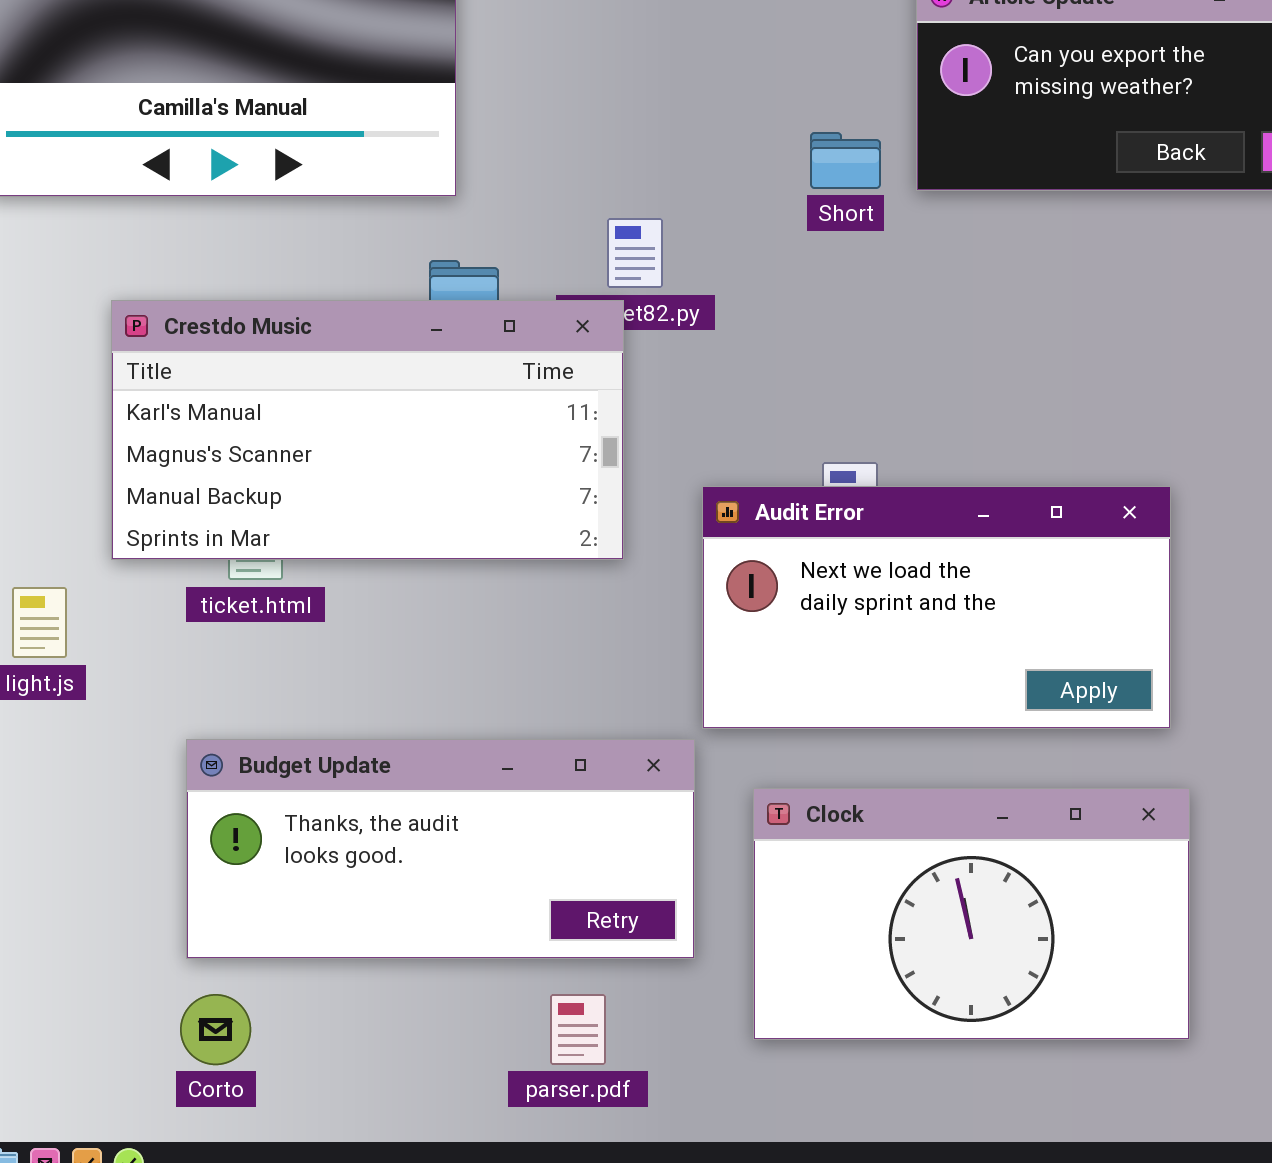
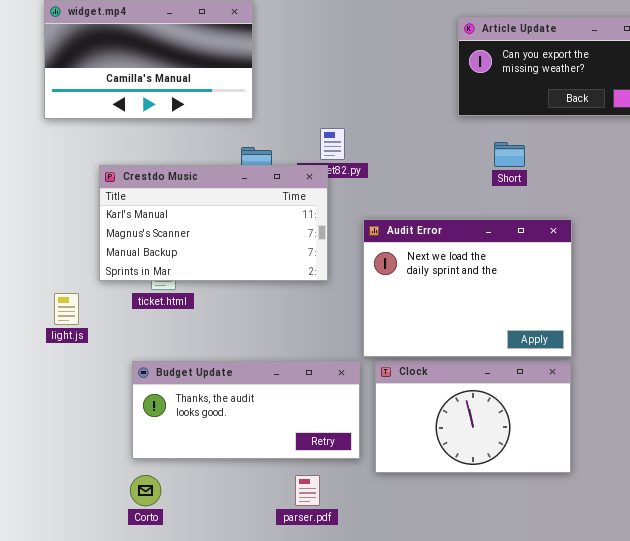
Short: [810,132,881,189] -> [494,142,525,167], moved
Audit Error: [702,486,1171,729] -> [363,219,572,357], resized
Clock: [753,788,1190,1040] -> [375,360,571,473], moved

